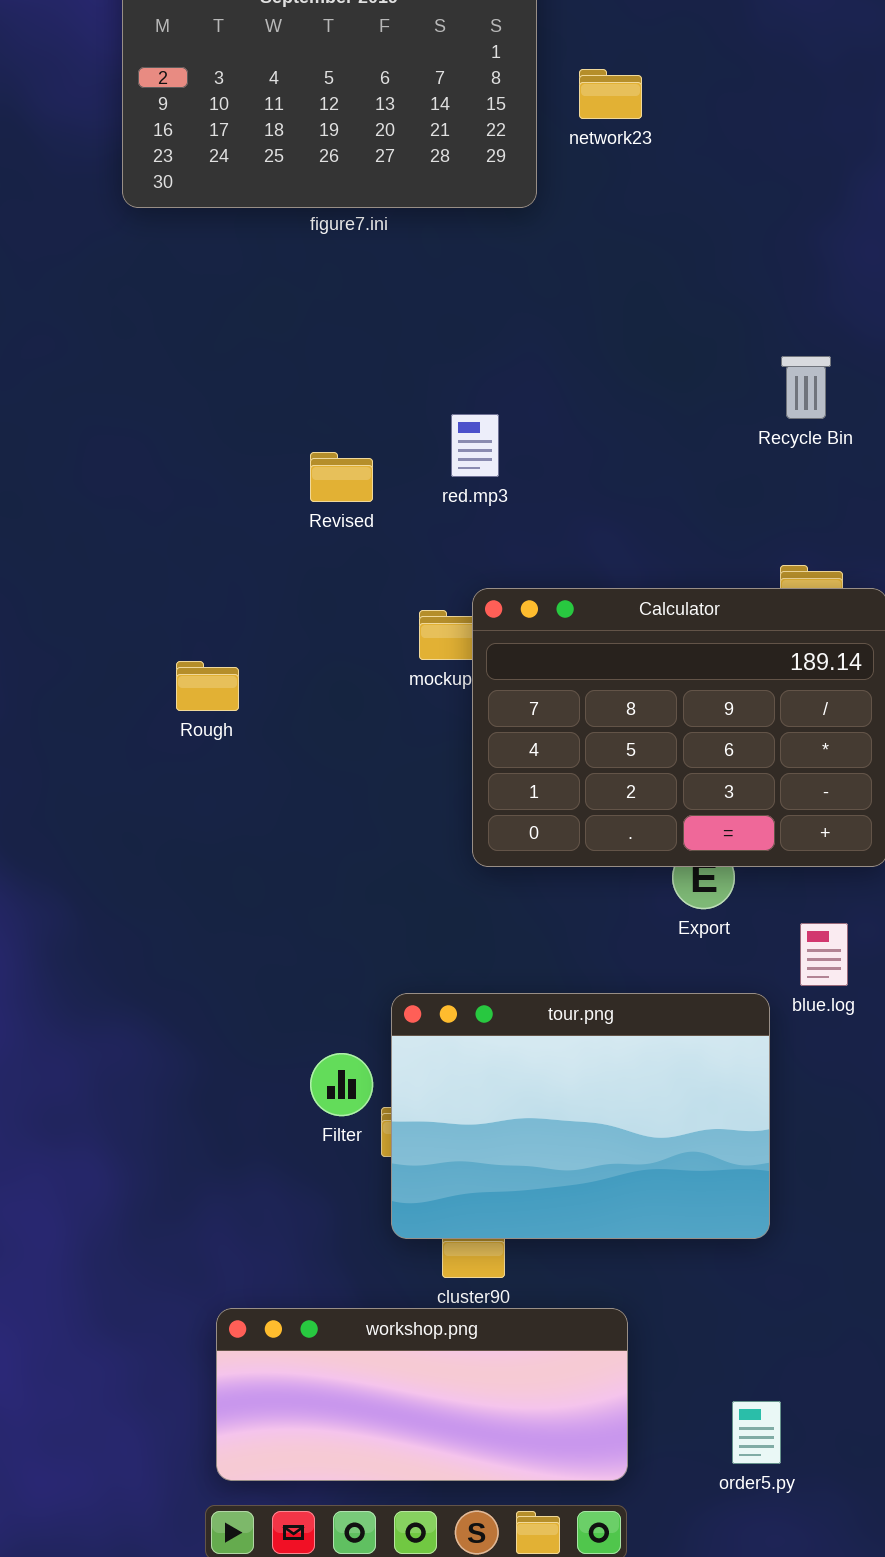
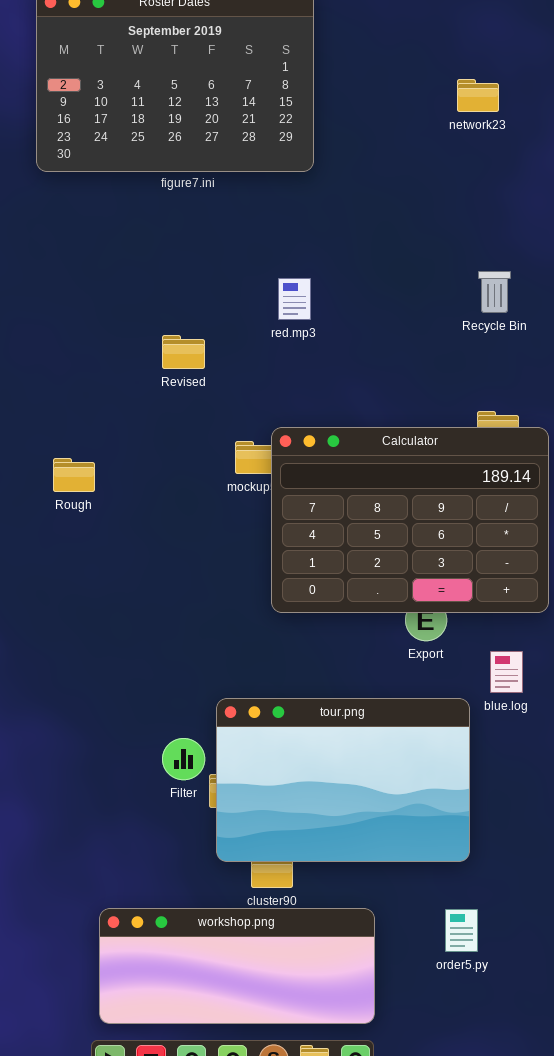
network23: [579,69,642,119] -> [457,79,499,112], moved
red.mp3: [451,414,499,477] -> [278,278,311,320], moved
Rough: [176,661,239,711] -> [53,458,95,492], moved
order5.py: [732,1401,781,1464] -> [445,909,478,952], moved

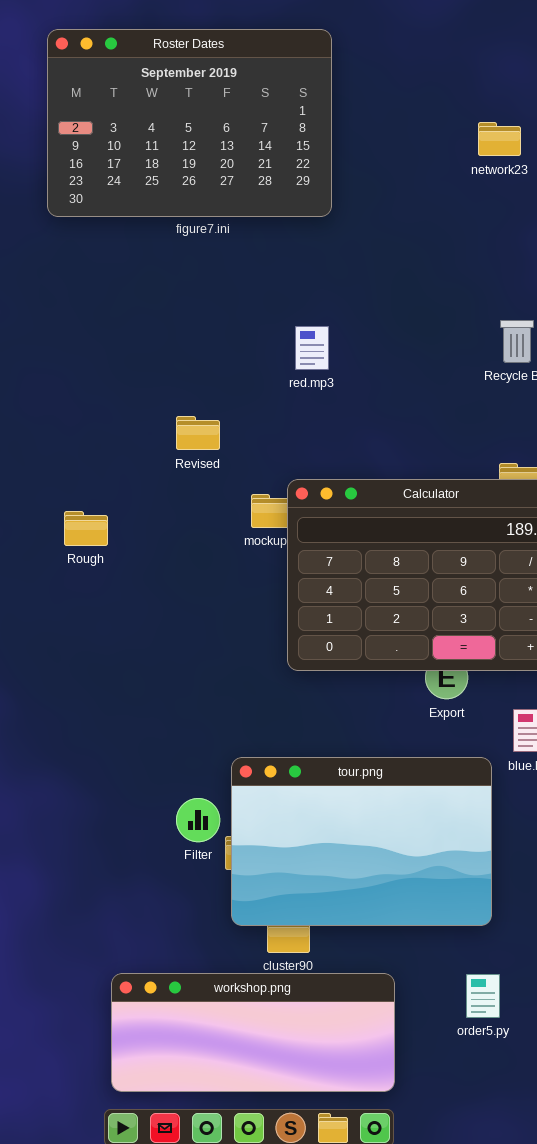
Revised: [162,335,205,369] -> [176,416,220,450], moved

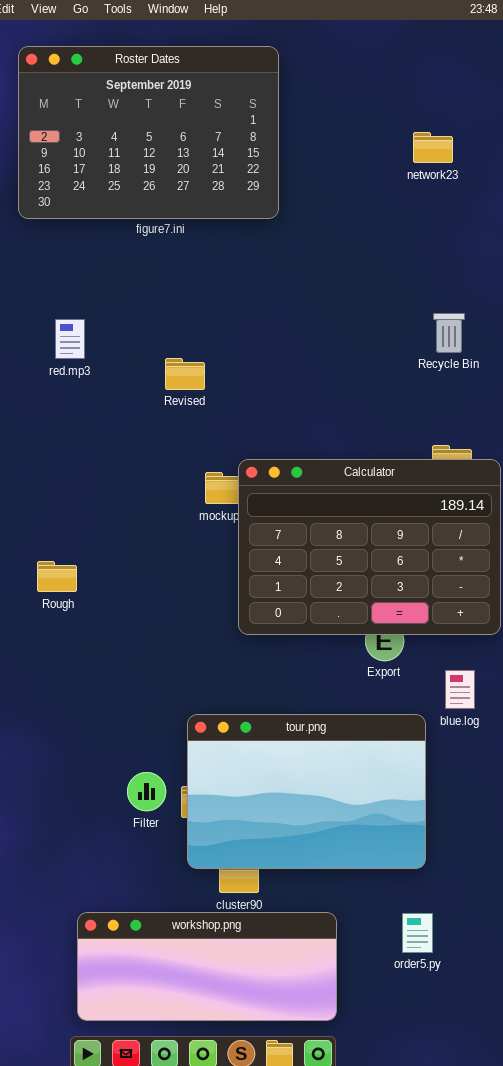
red.mp3: [295,326,329,370] -> [55,319,85,359], moved
Revised: [176,416,220,450] -> [165,358,205,390], moved
Rough: [64,511,108,546] -> [37,561,77,592], moved
Filter: [176,798,220,842] -> [127,772,166,811], moved

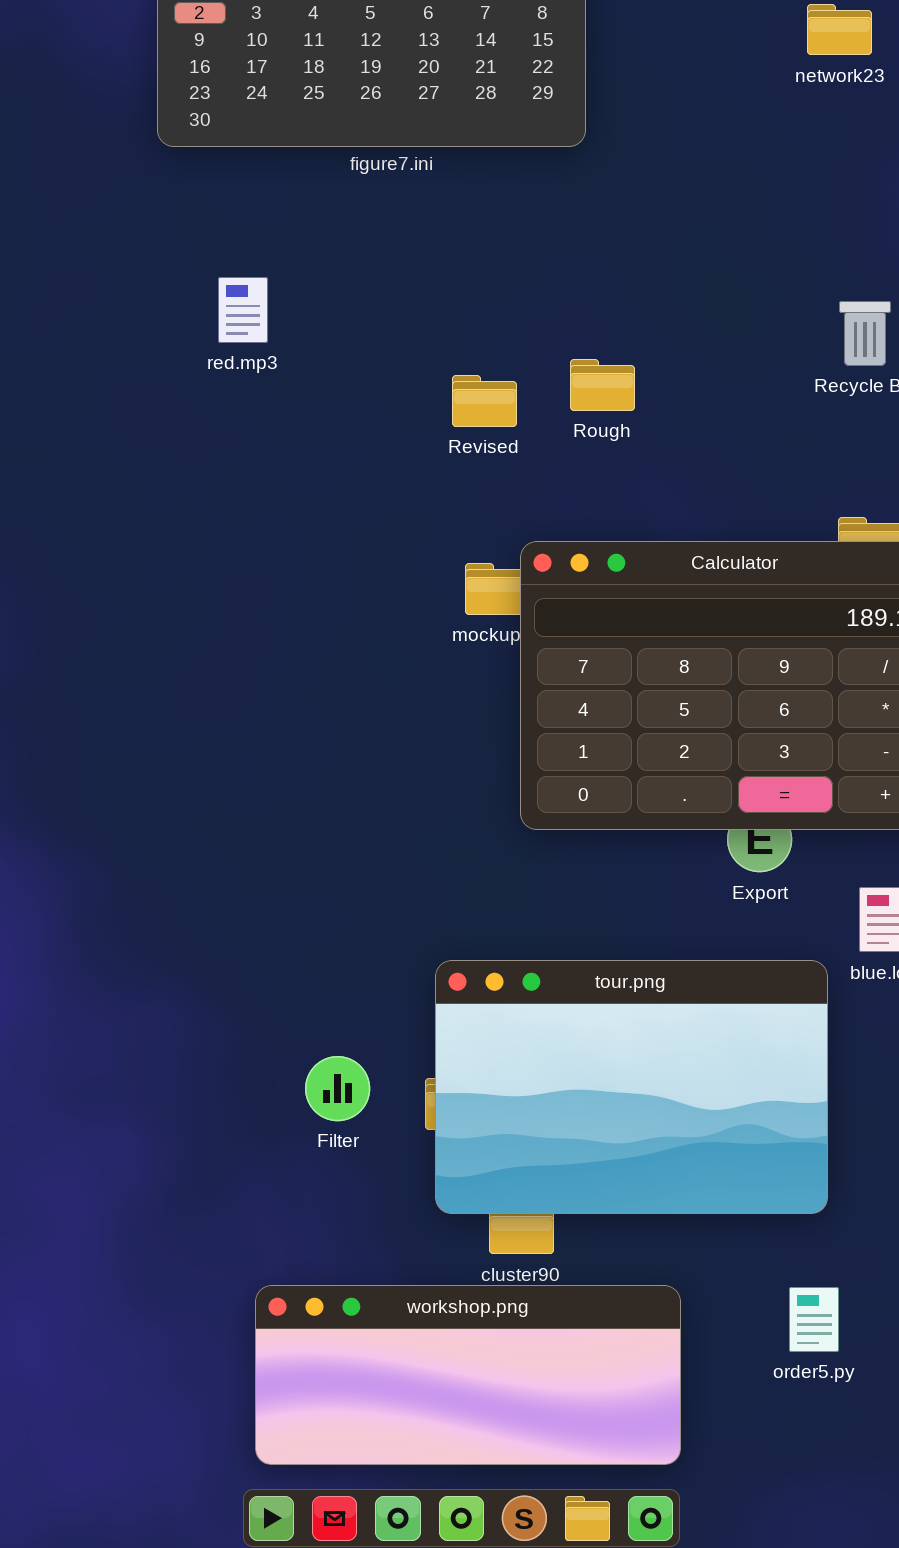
red.mp3: [55,319,85,359] -> [218,277,268,343], moved
Revised: [165,358,205,390] -> [452,375,517,427], moved
Rough: [37,561,77,592] -> [570,359,635,411], moved
Filter: [127,772,166,811] -> [305,1056,370,1121], moved

